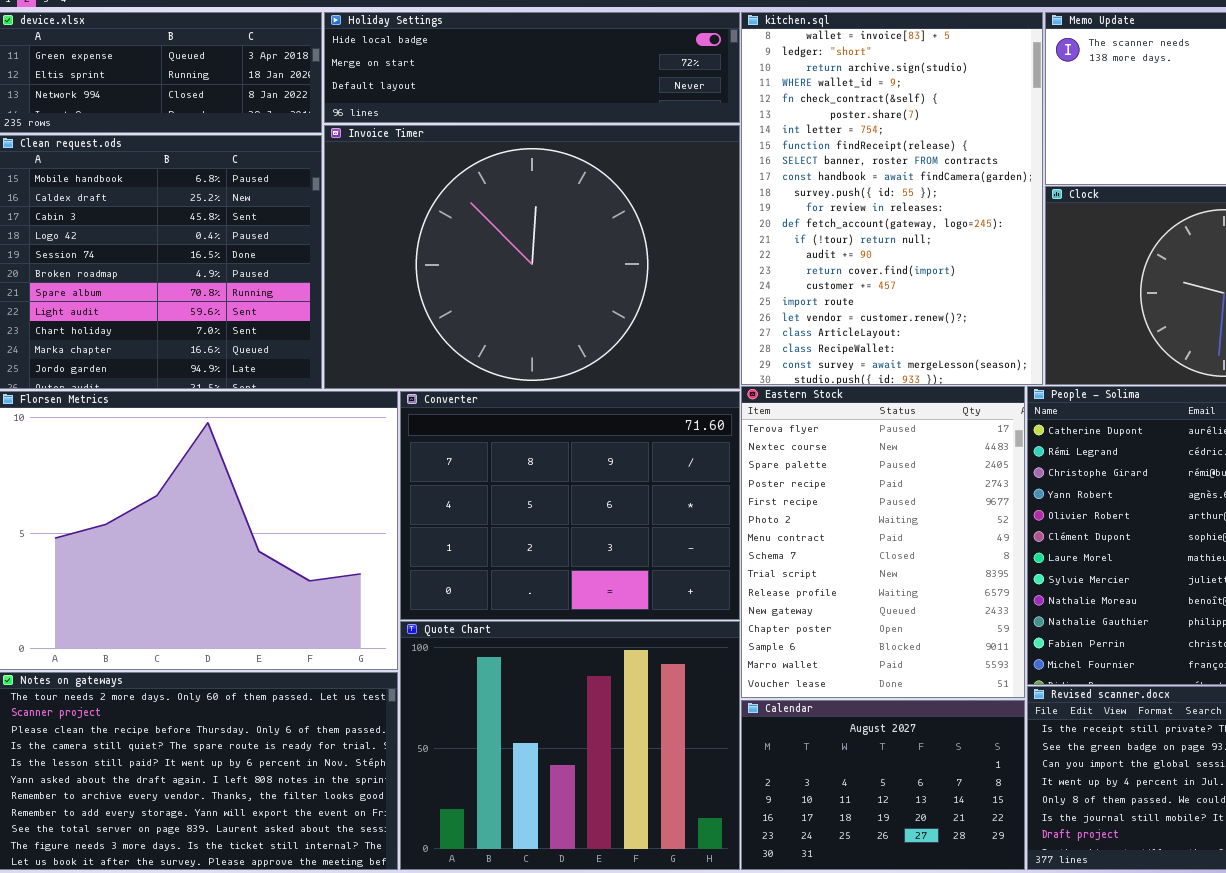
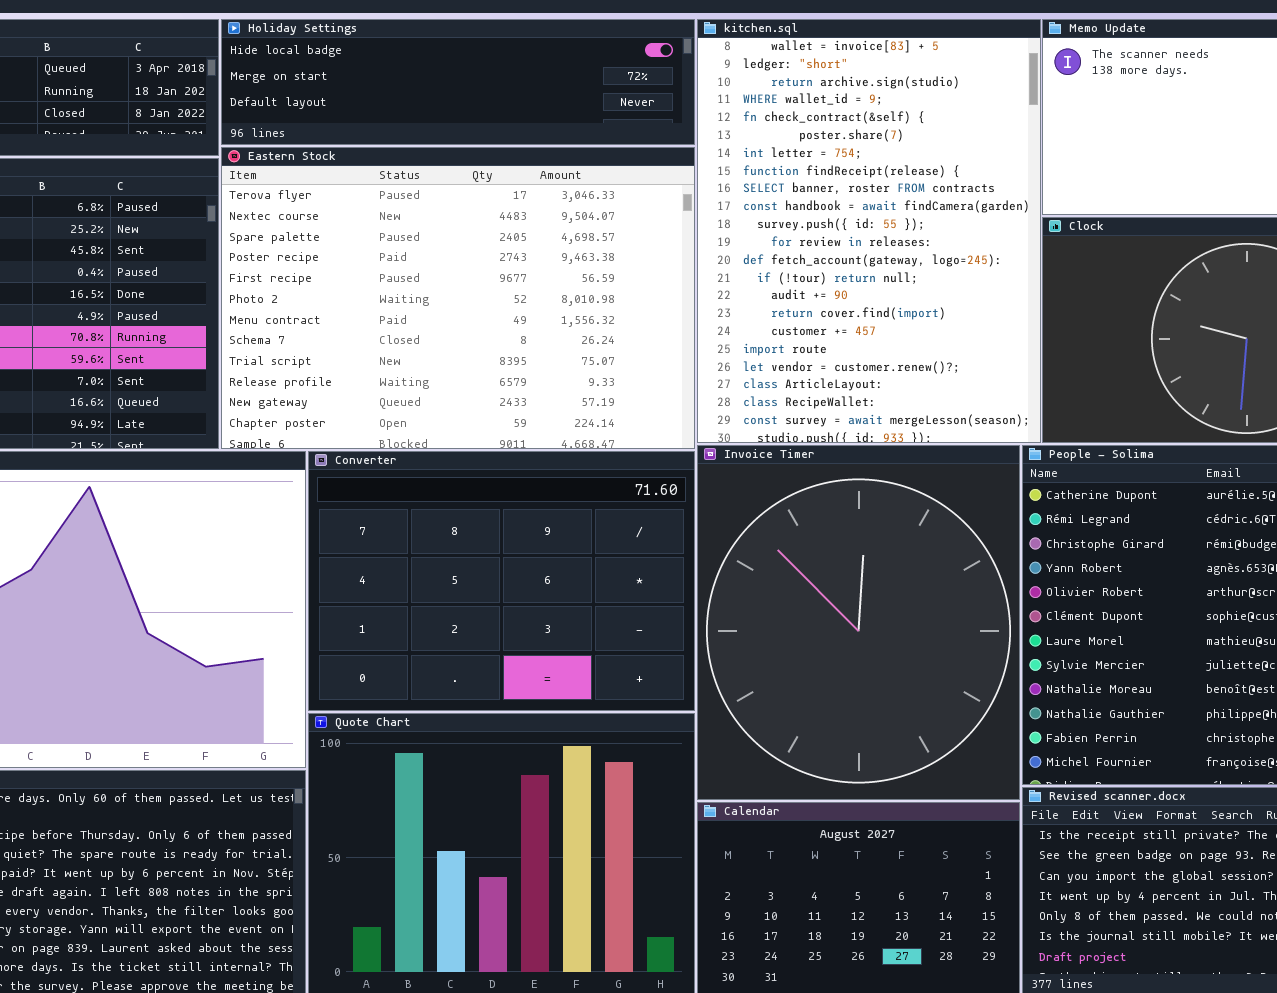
Invoice Timer: [324,125,740,389] -> [697,445,1020,800], moved, resized
Eastern Stock: [741,386,1025,698] -> [221,147,695,449], moved, resized

